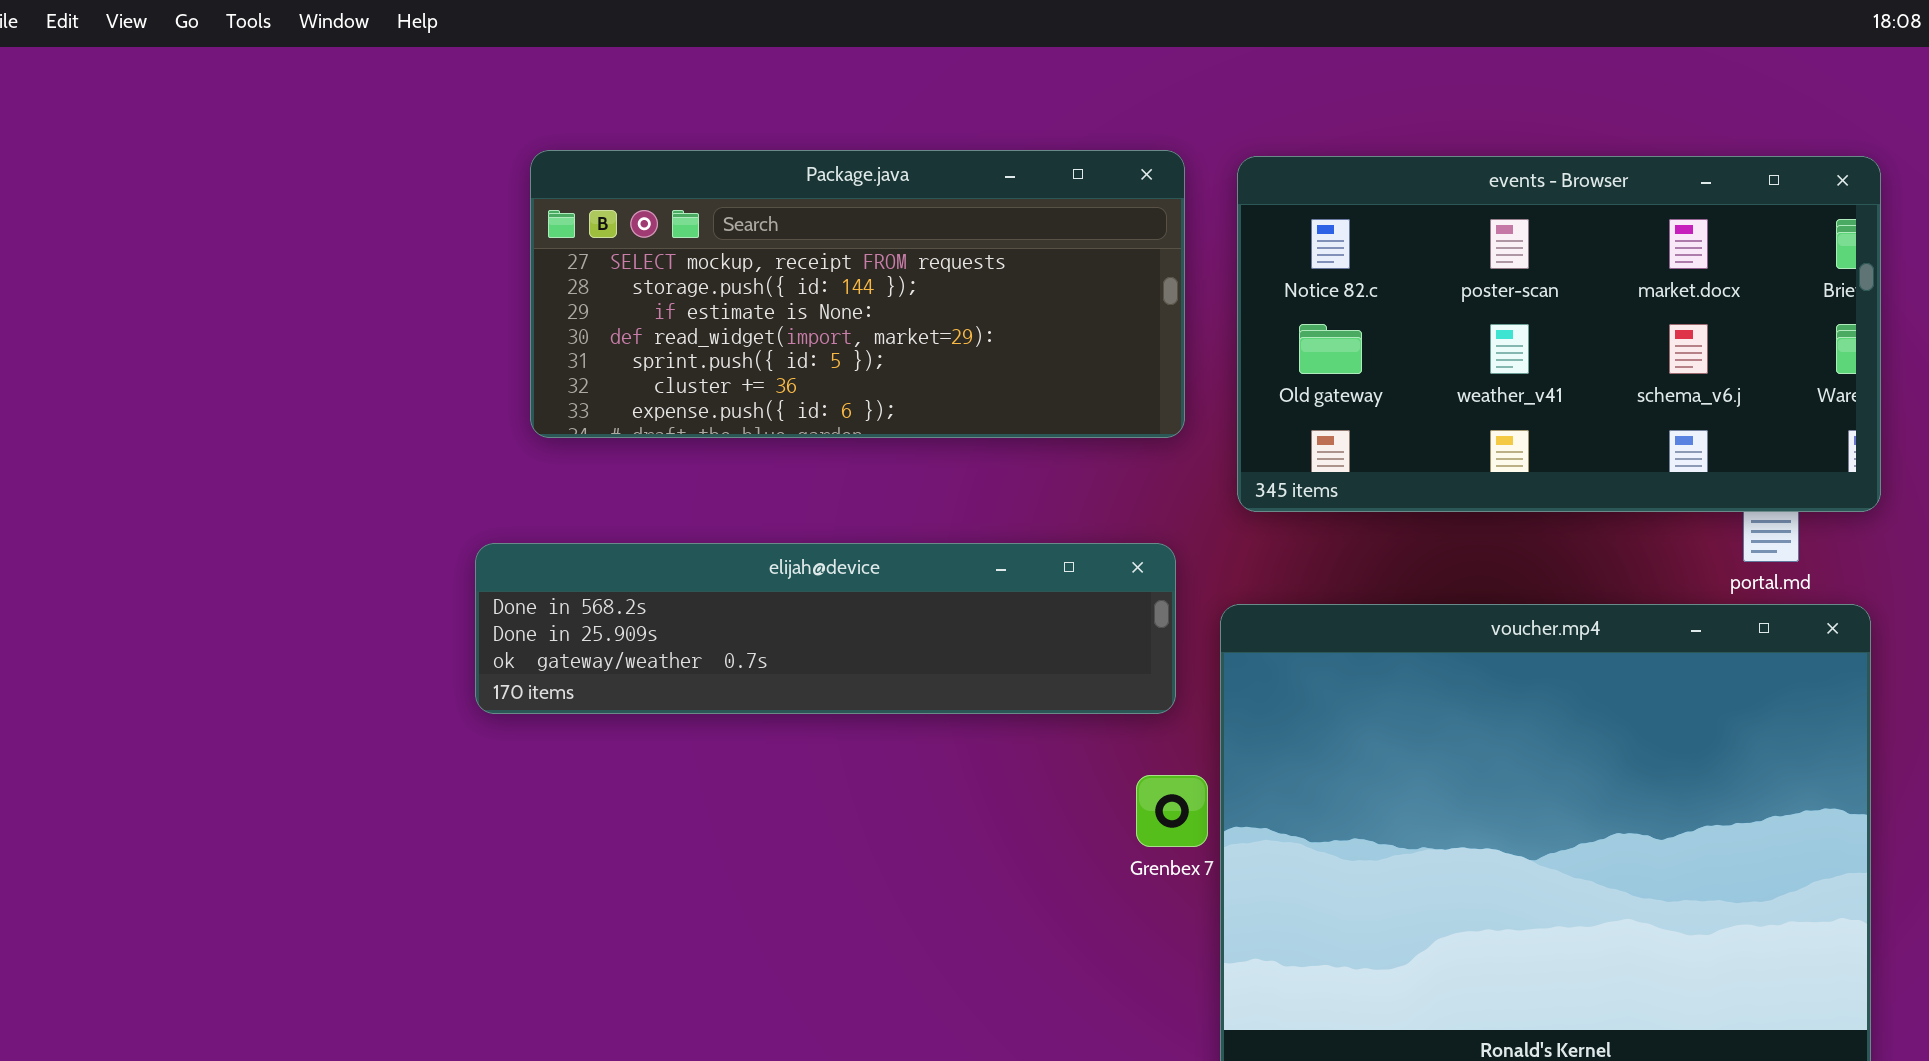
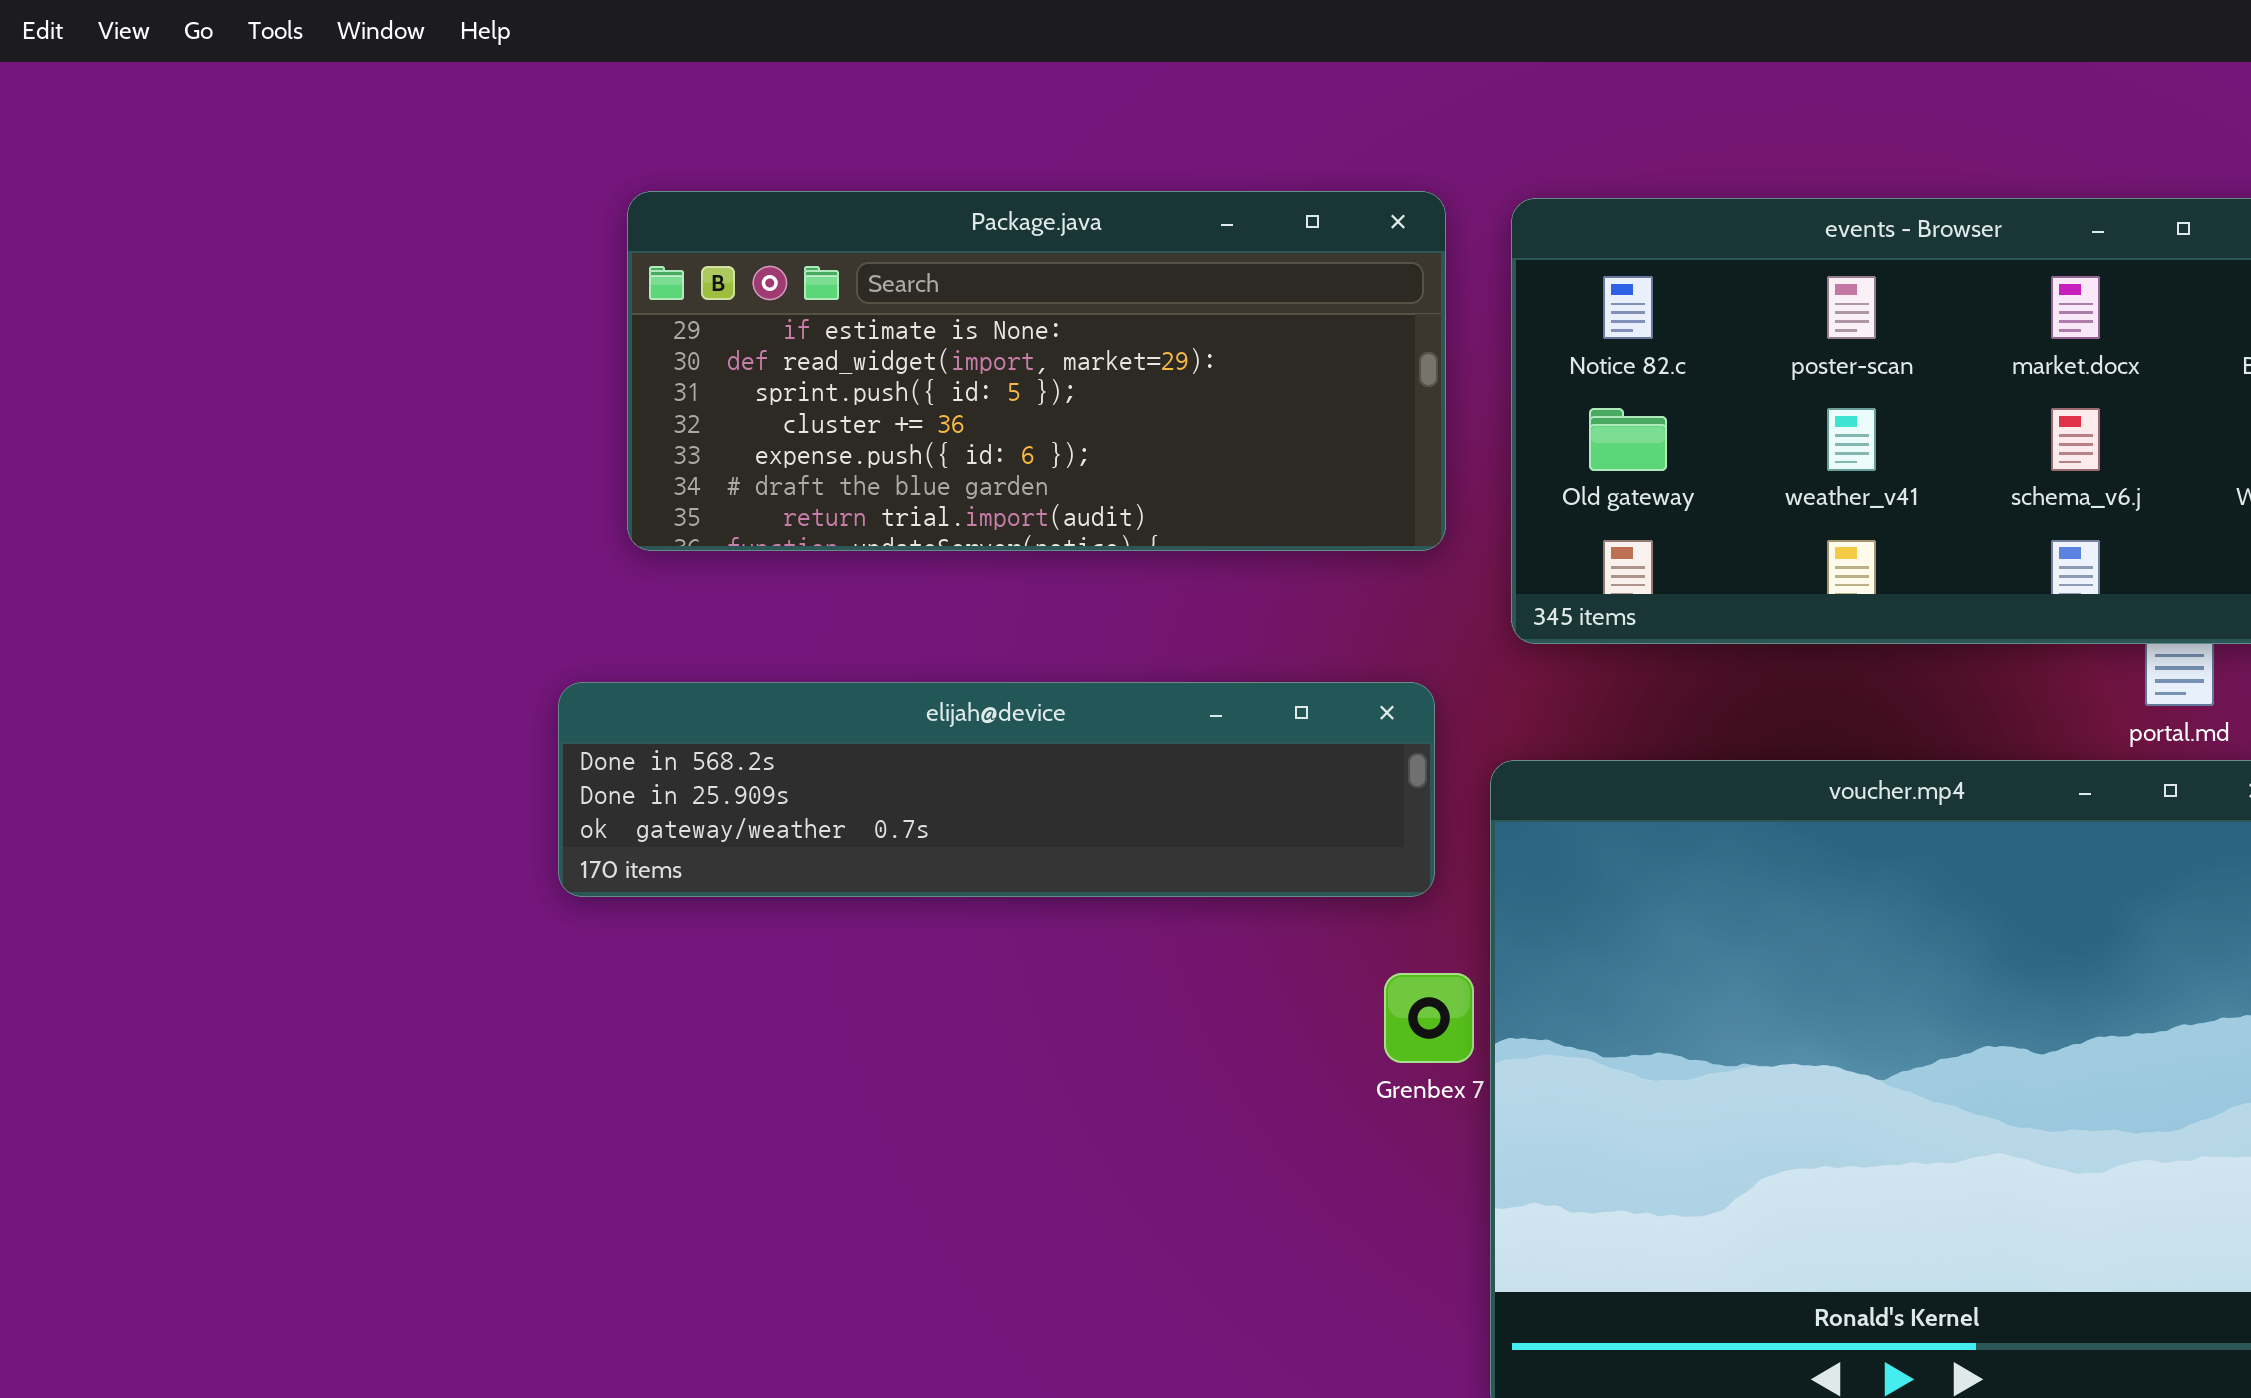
Package.java: [530,150,1185,438] -> [627,191,1446,551], scrolled down 2 rows

